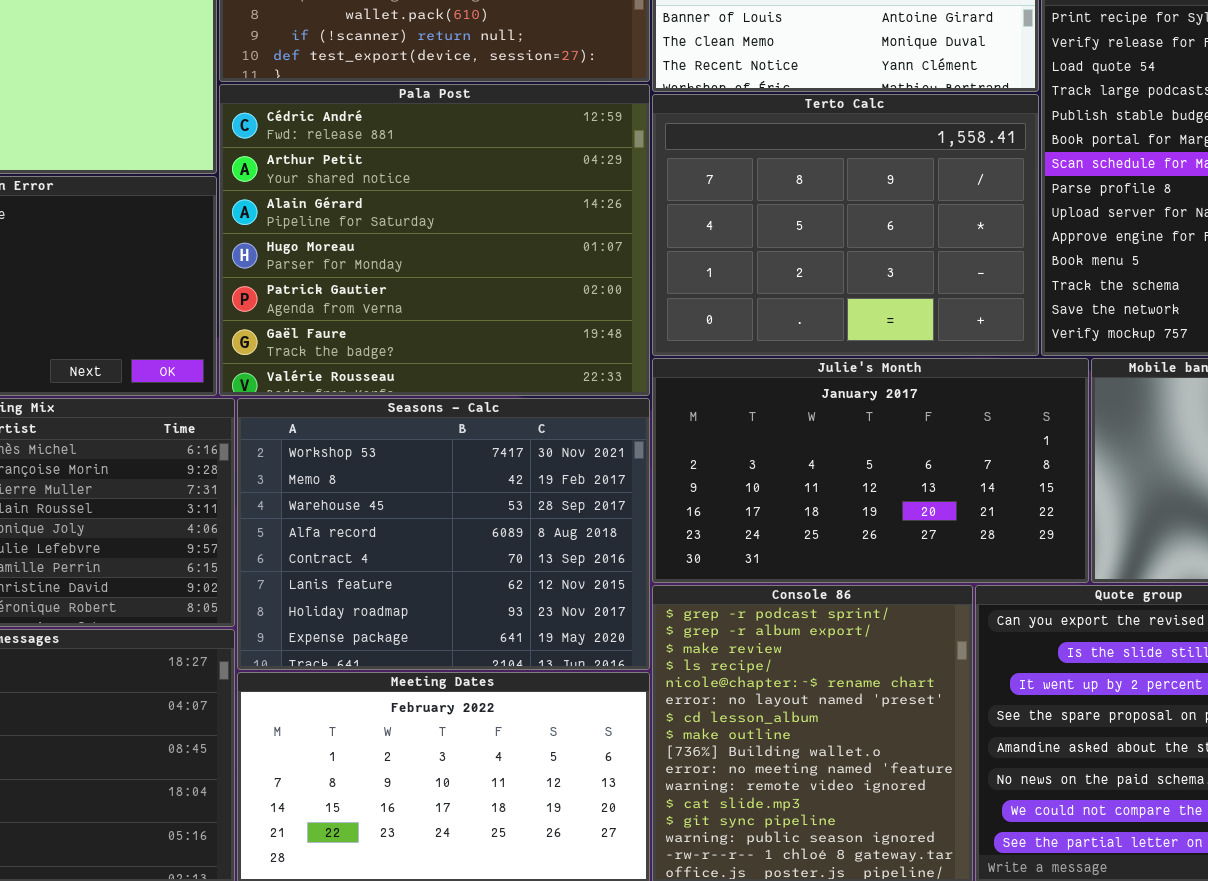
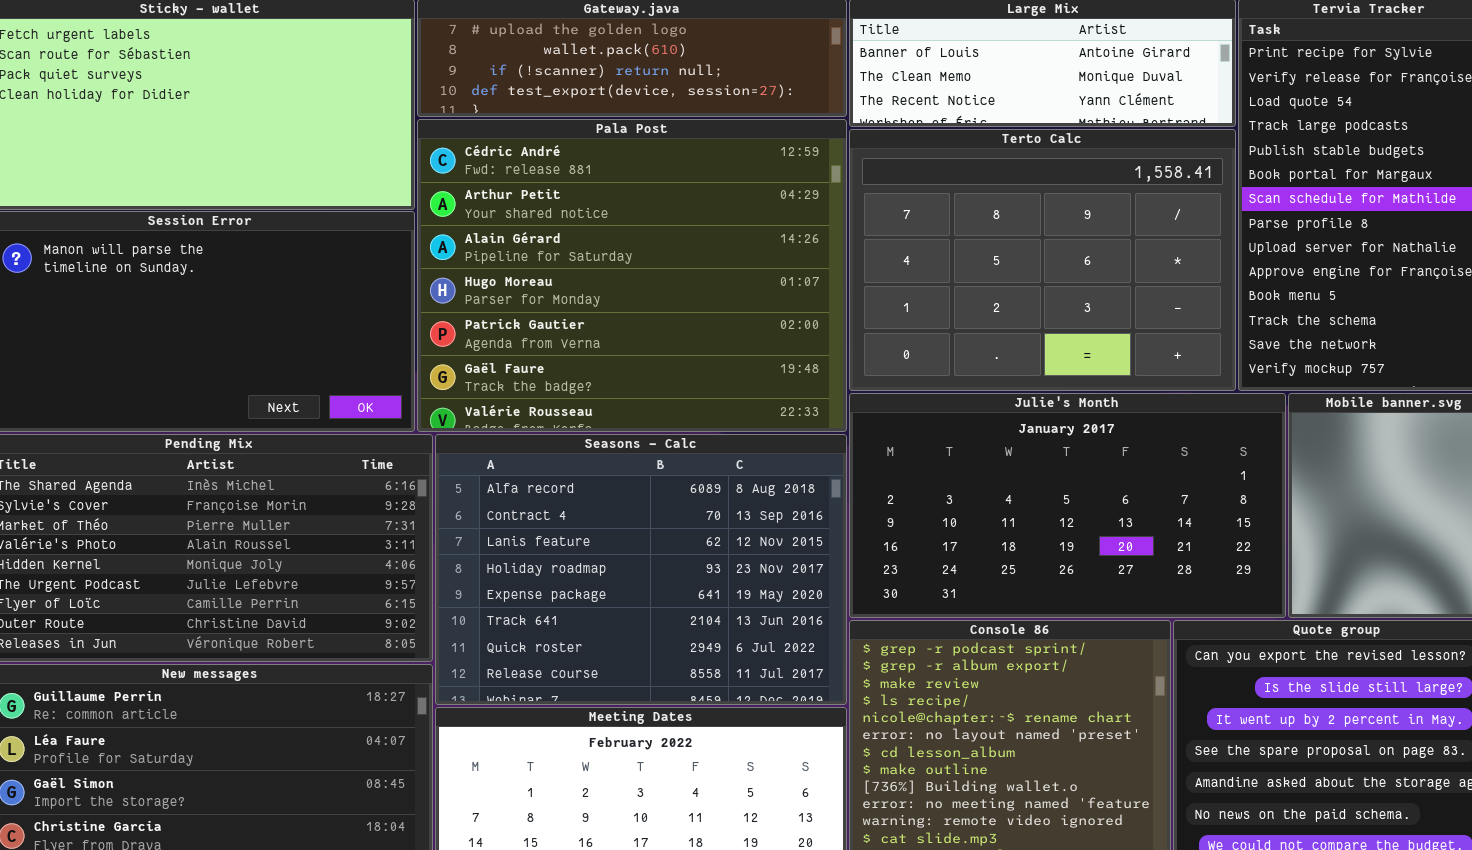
Seasons - Calc: [237,398,650,670] -> [435,434,847,705], scrolled down 3 rows

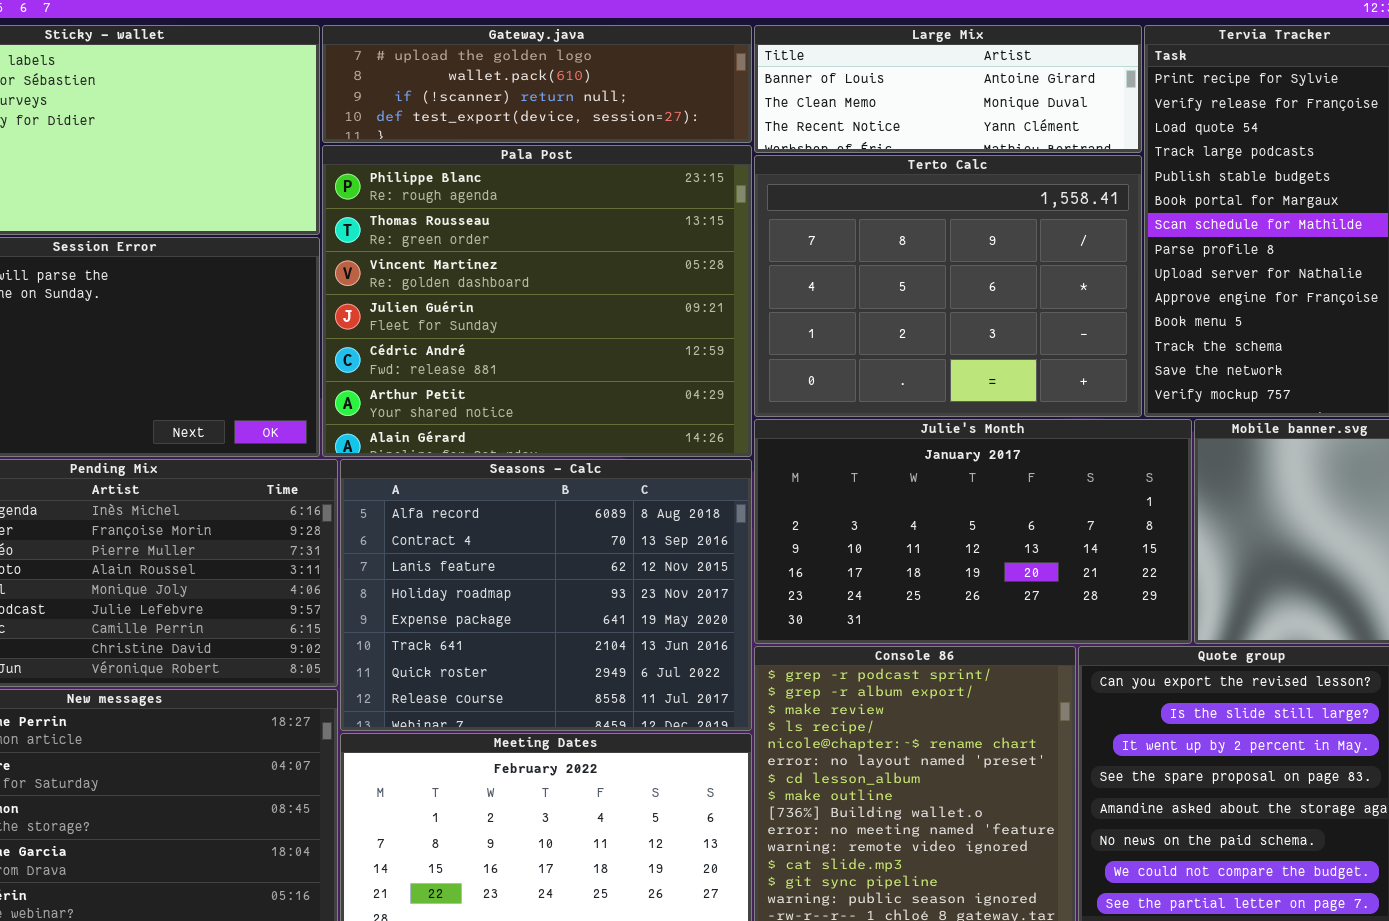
Pala Post: [417,119,847,432] -> [322,145,752,457], scrolled up 4 rows

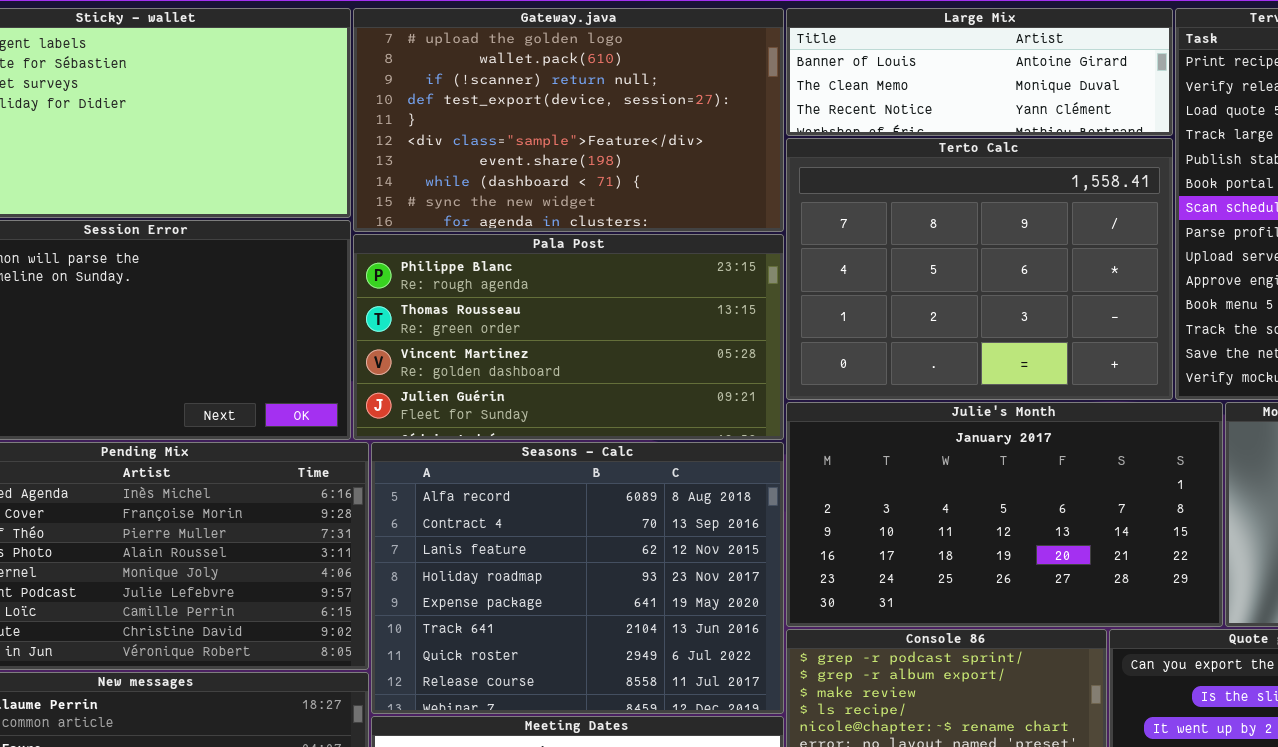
Gateway.java: [322,25,752,143] -> [353,8,784,232], resized
Pala Post: [322,145,752,457] -> [353,234,784,440], resized

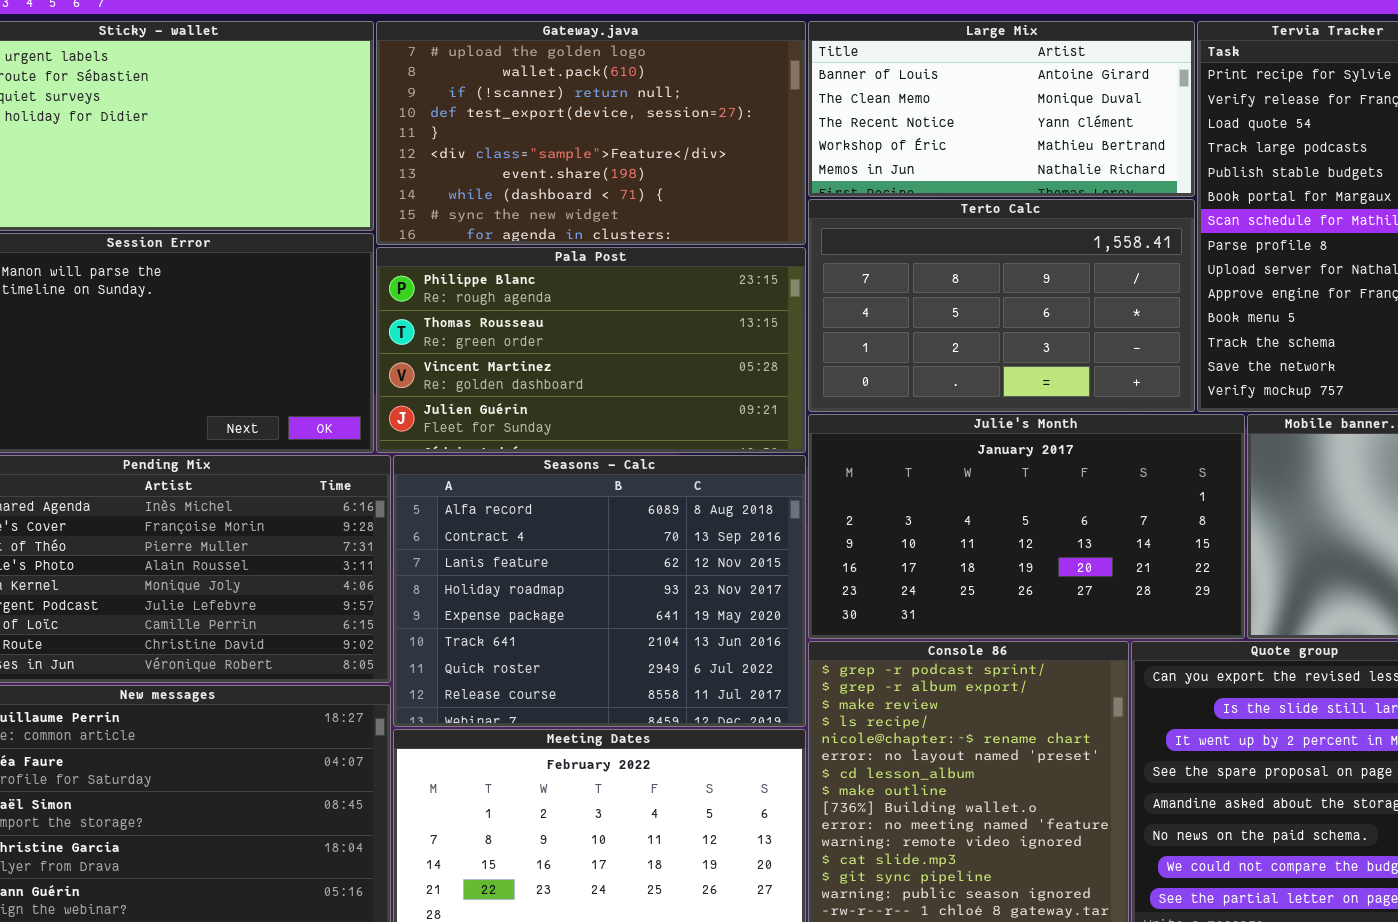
Large Mix: [786,8,1173,136] -> [808,21,1195,197], resized
Terto Calc: [786,138,1173,400] -> [808,199,1195,412], resized

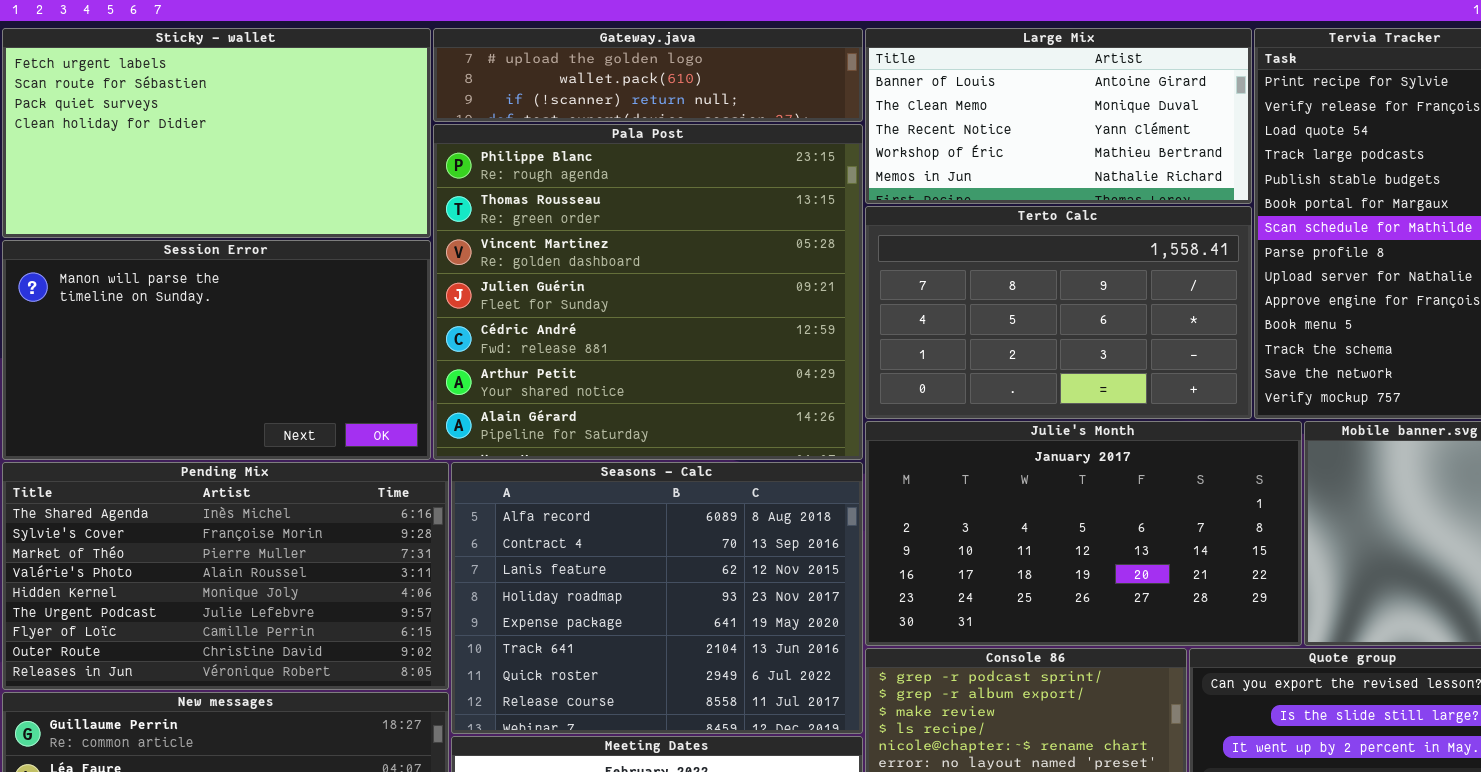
Gateway.java: [376,21,806,245] -> [433,28,863,122], resized
Pala Post: [376,247,806,453] -> [433,124,863,460], resized

